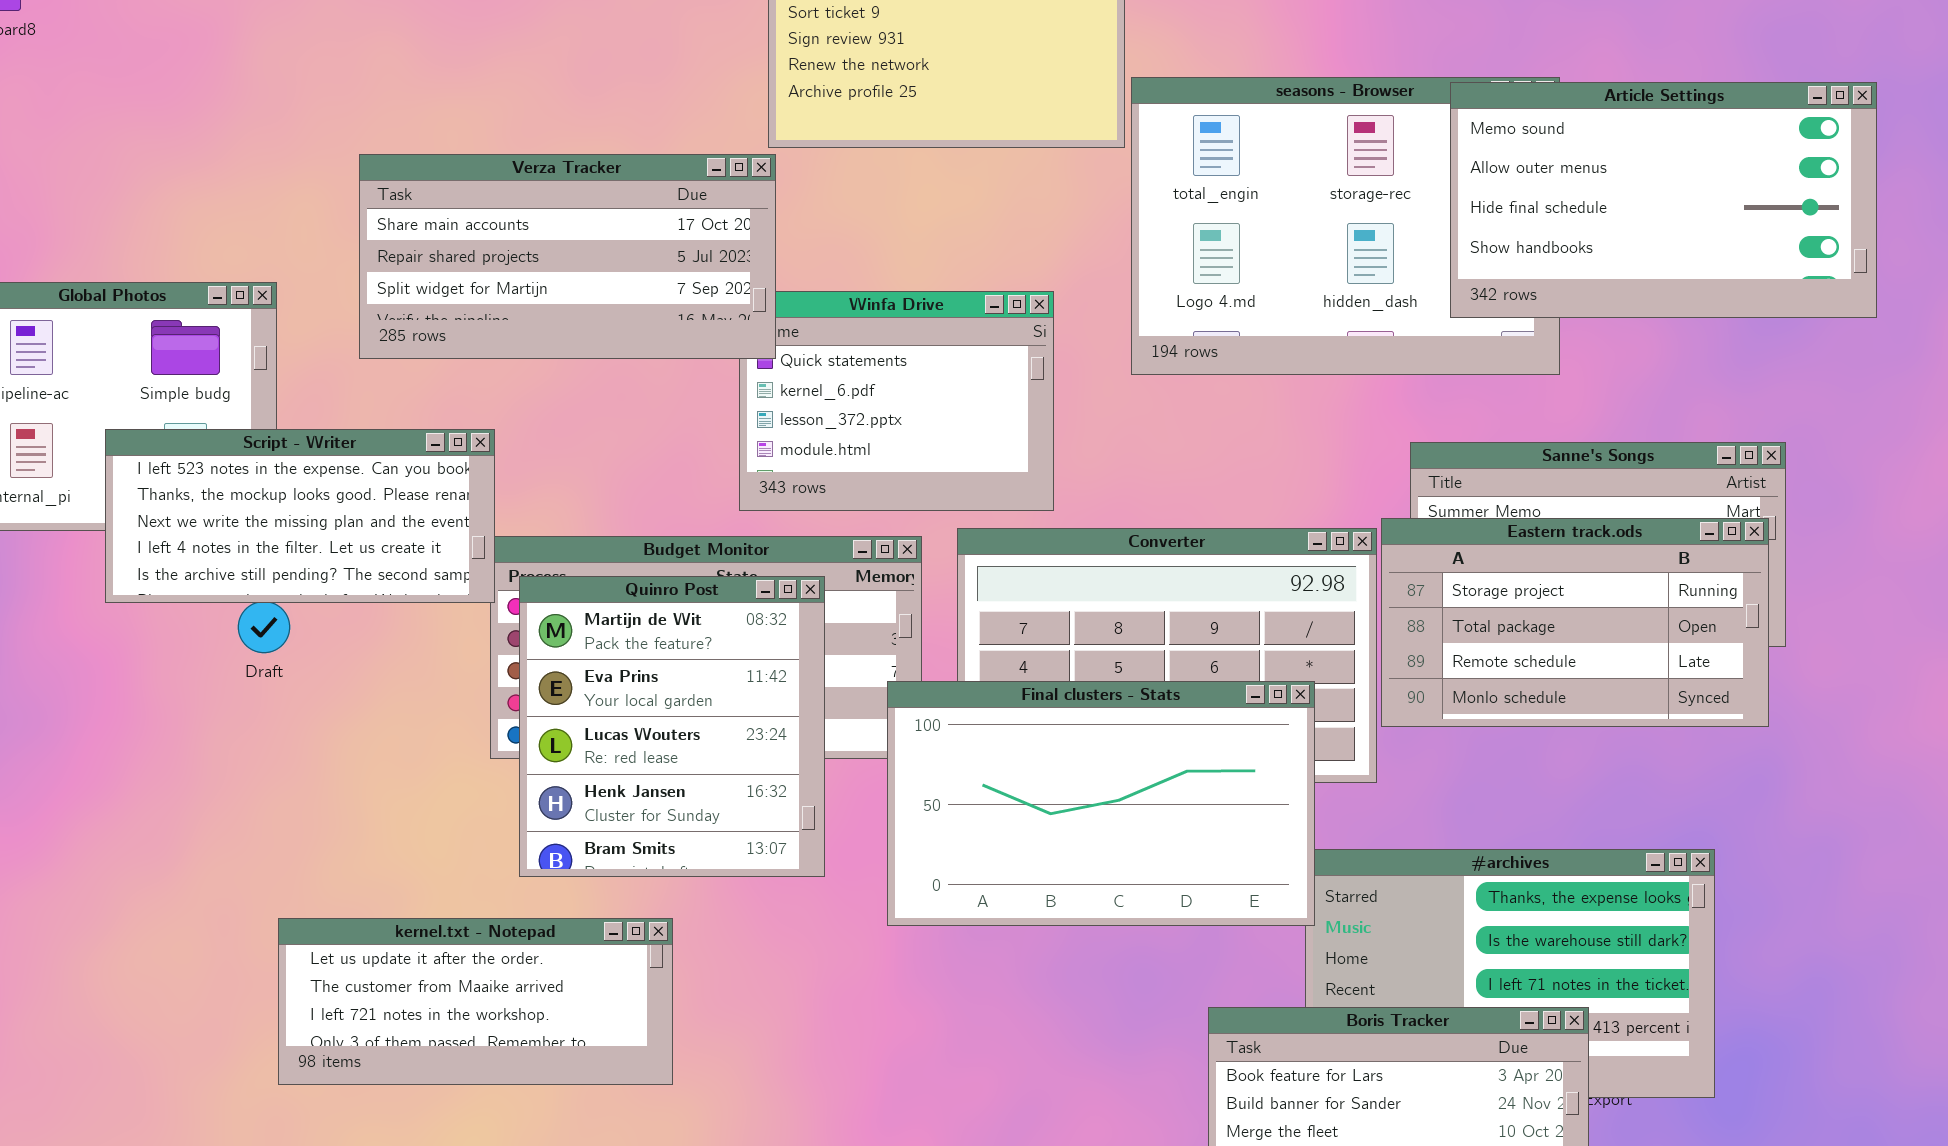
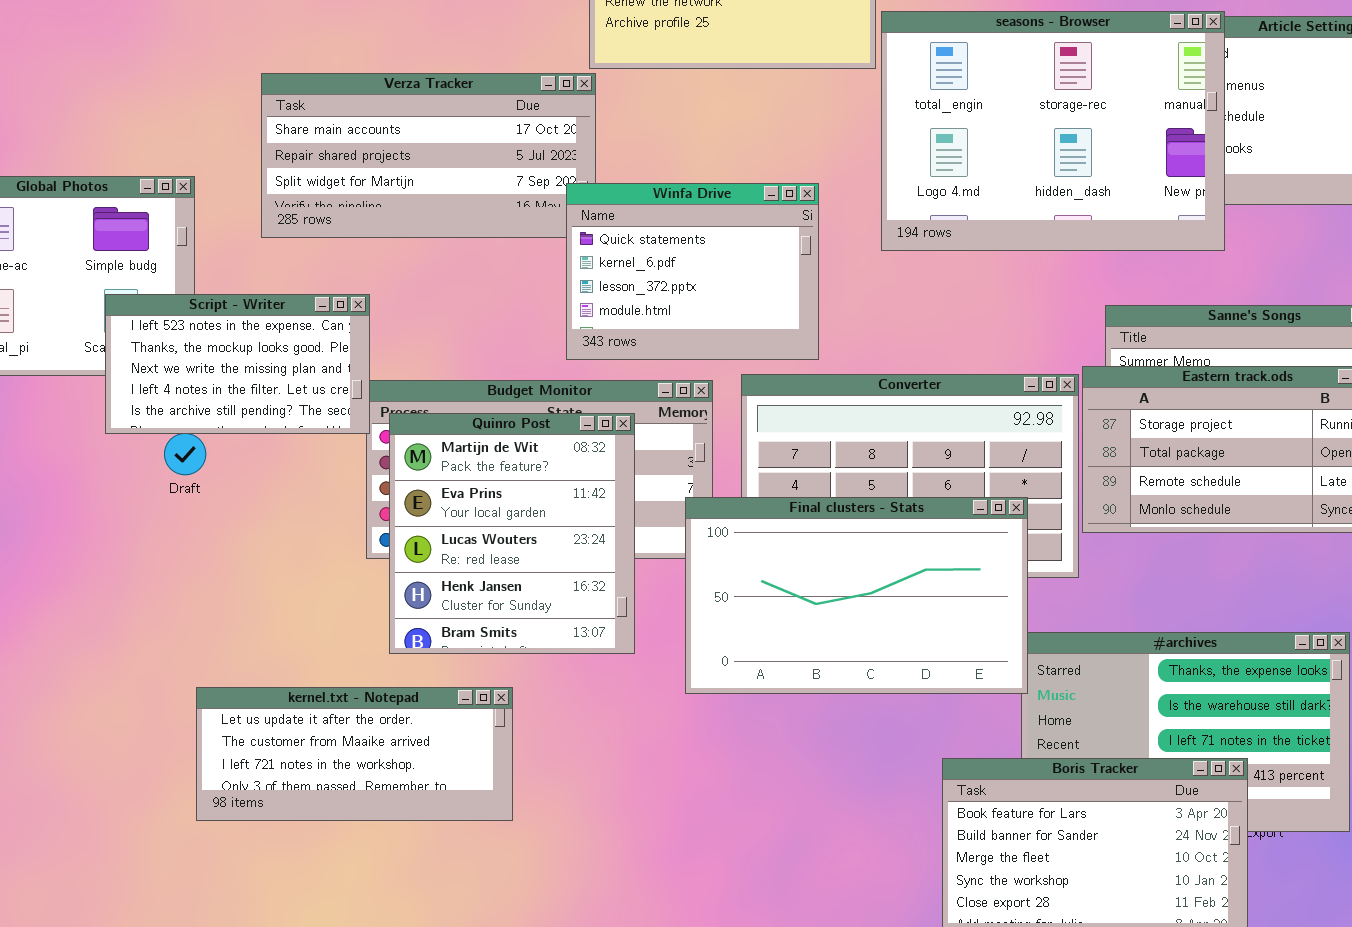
seasons - Browser: [1131,77,1560,375] -> [881,11,1225,251], raised
Winfa Drive: [739,291,1054,511] -> [566,183,819,360], raised
Script - Writer: [105,429,495,603] -> [105,294,370,434], resized

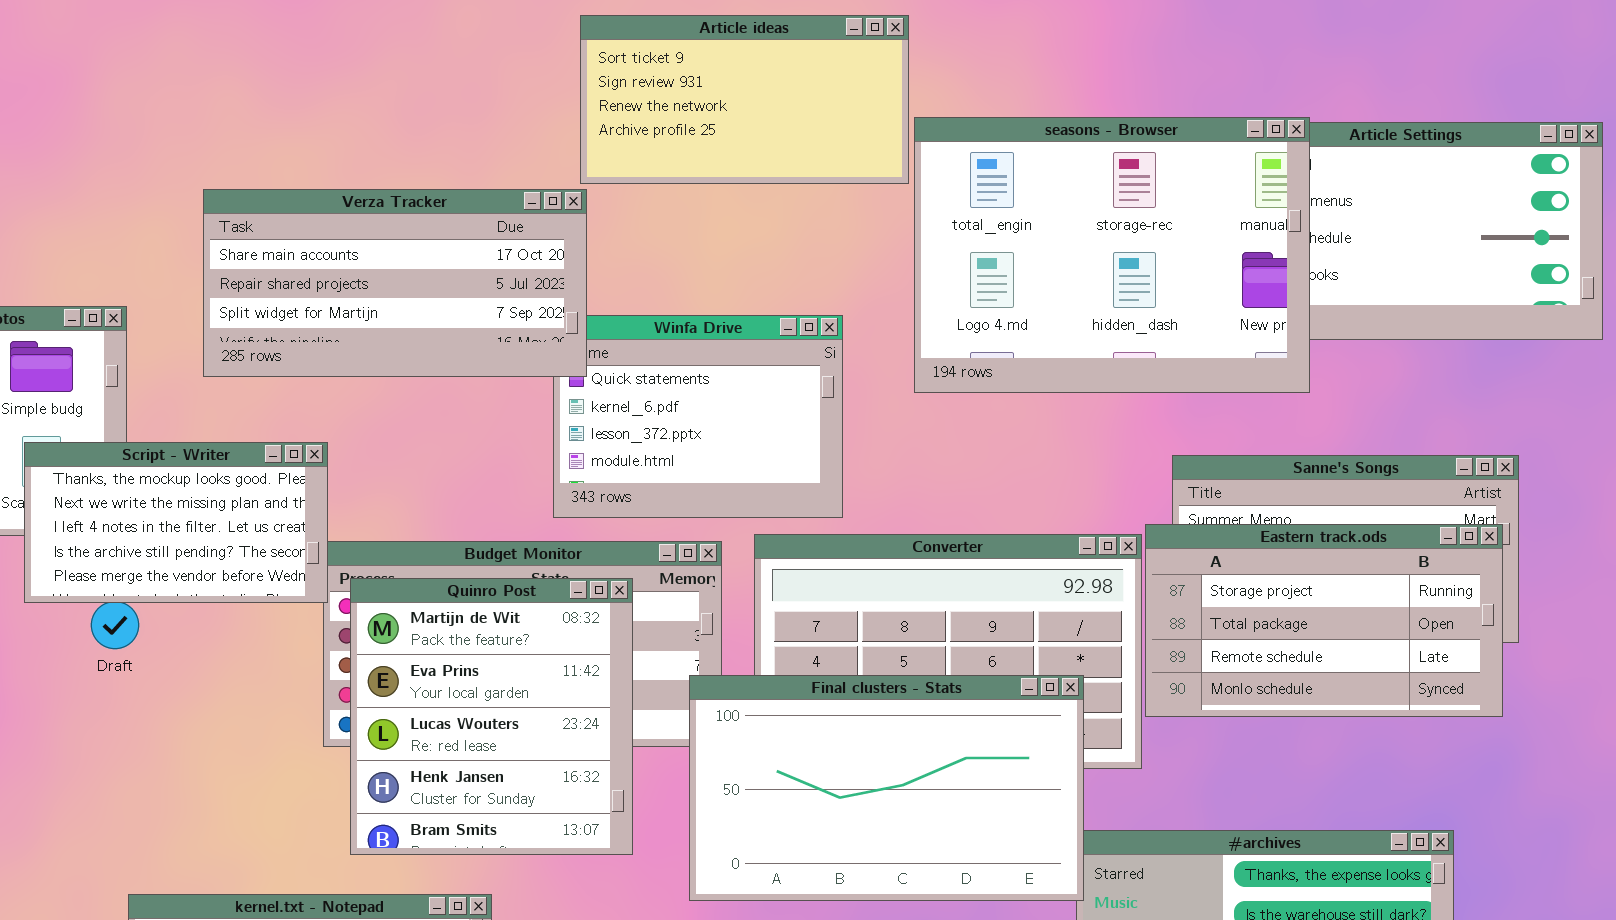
Verza Tracker: [261,73,596,238] -> [203,189,587,377], raised
Script - Writer: [105,294,370,434] -> [24,442,328,603], scrolled down 1 row

